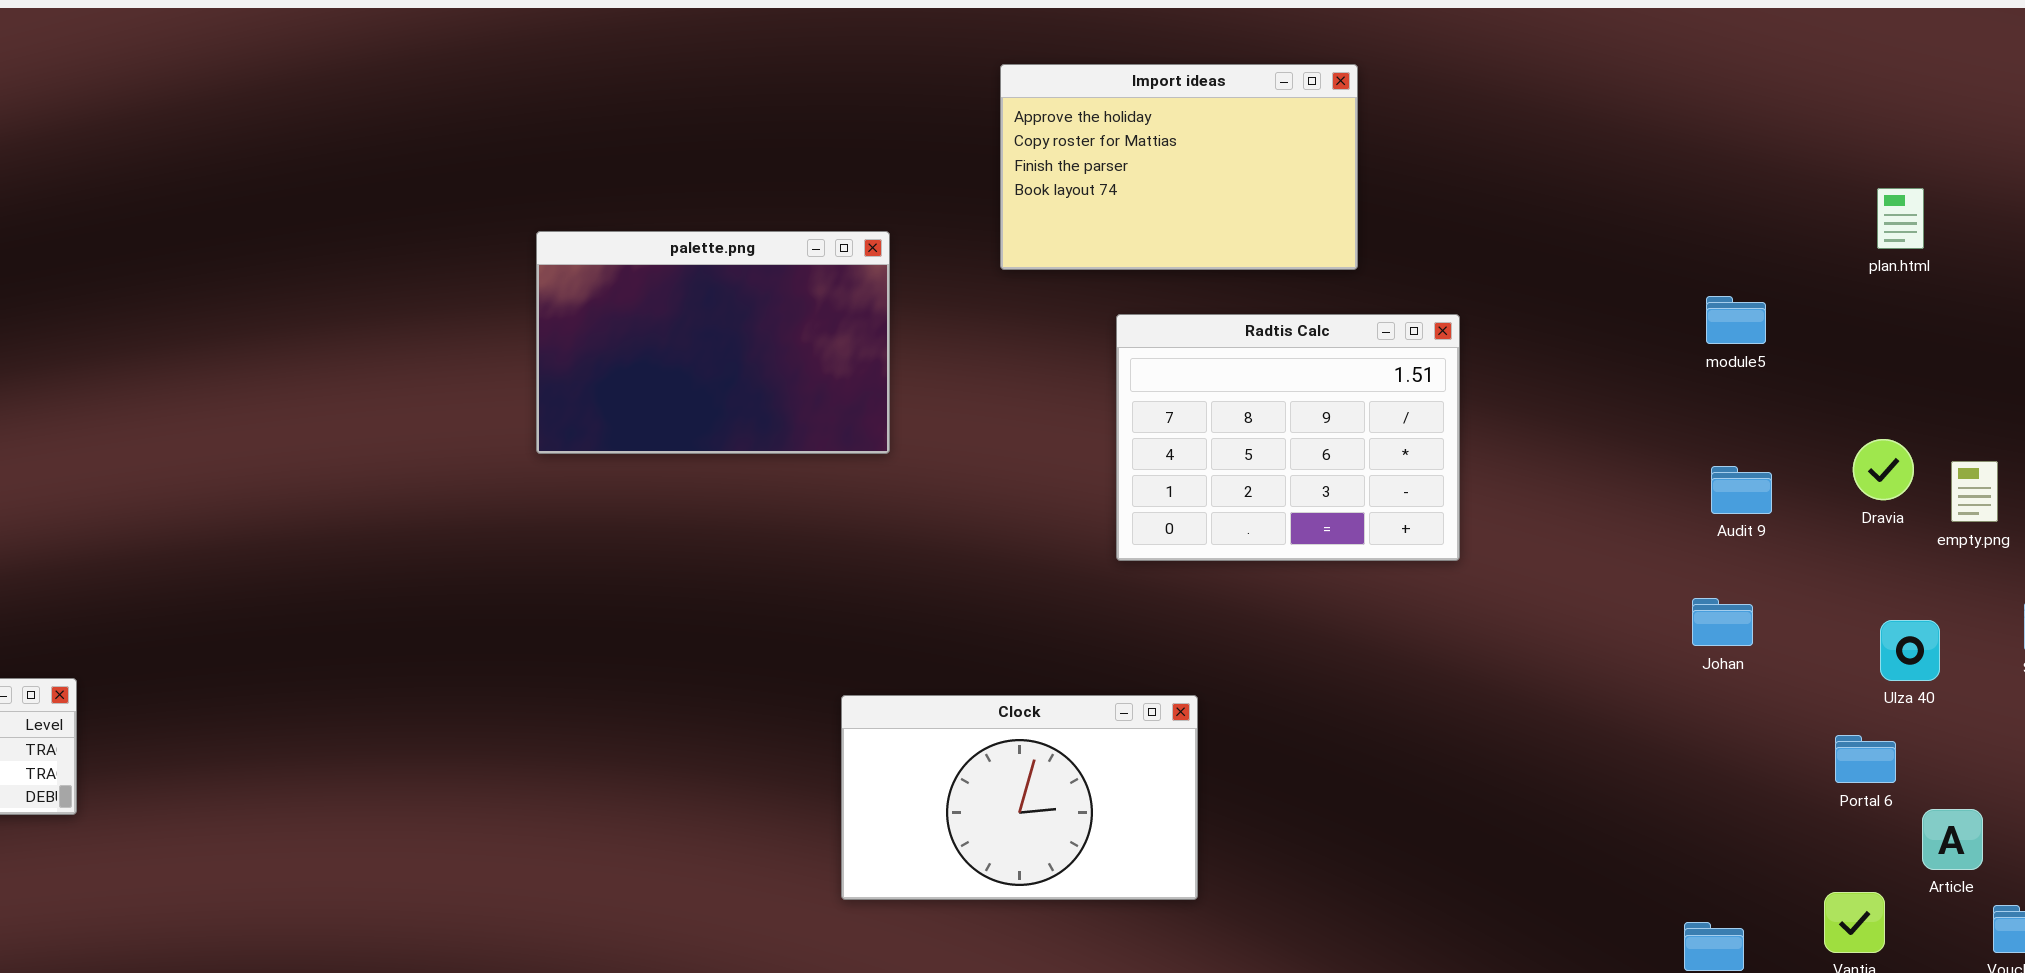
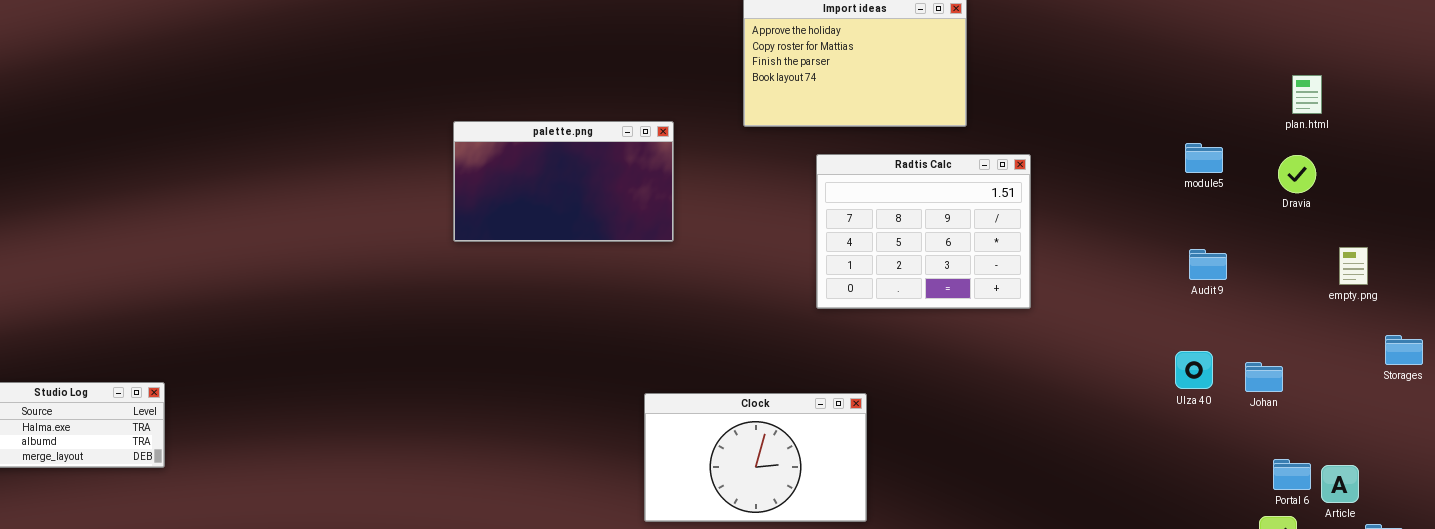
palette.png: [536,231,890,454] -> [453,121,674,242], resized
Dravia: [1853,439,1914,500] -> [1278,155,1316,193], moved
Johan: [1692,598,1753,646] -> [1245,362,1283,392], moved
Ulza 40: [1880,620,1940,681] -> [1175,351,1213,389], moved
Portal 6: [1835,735,1896,783] -> [1273,459,1311,490], moved

